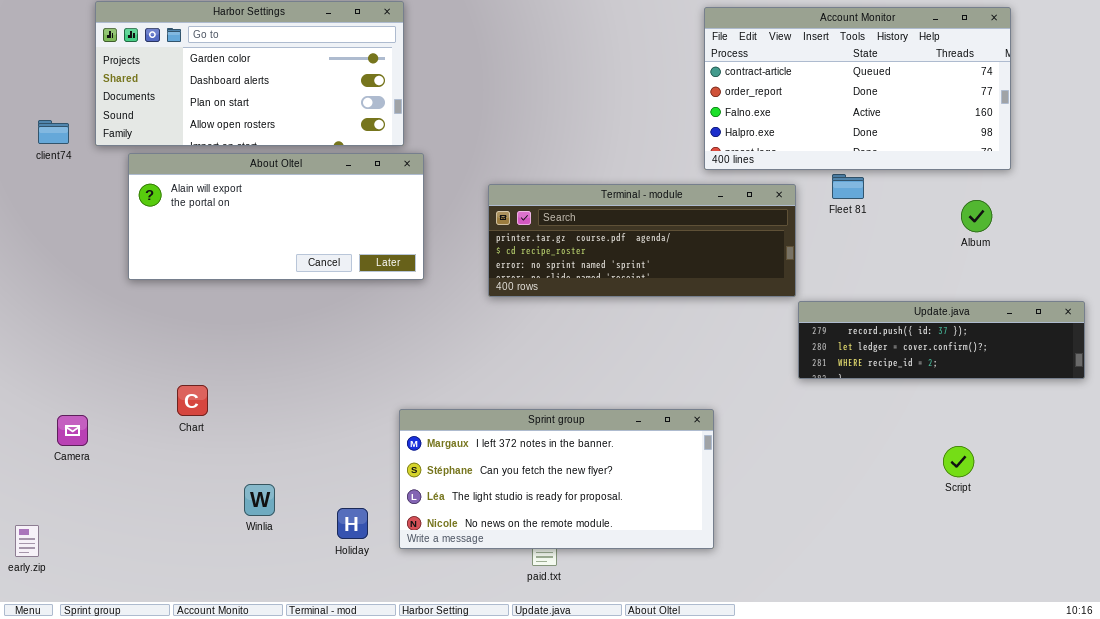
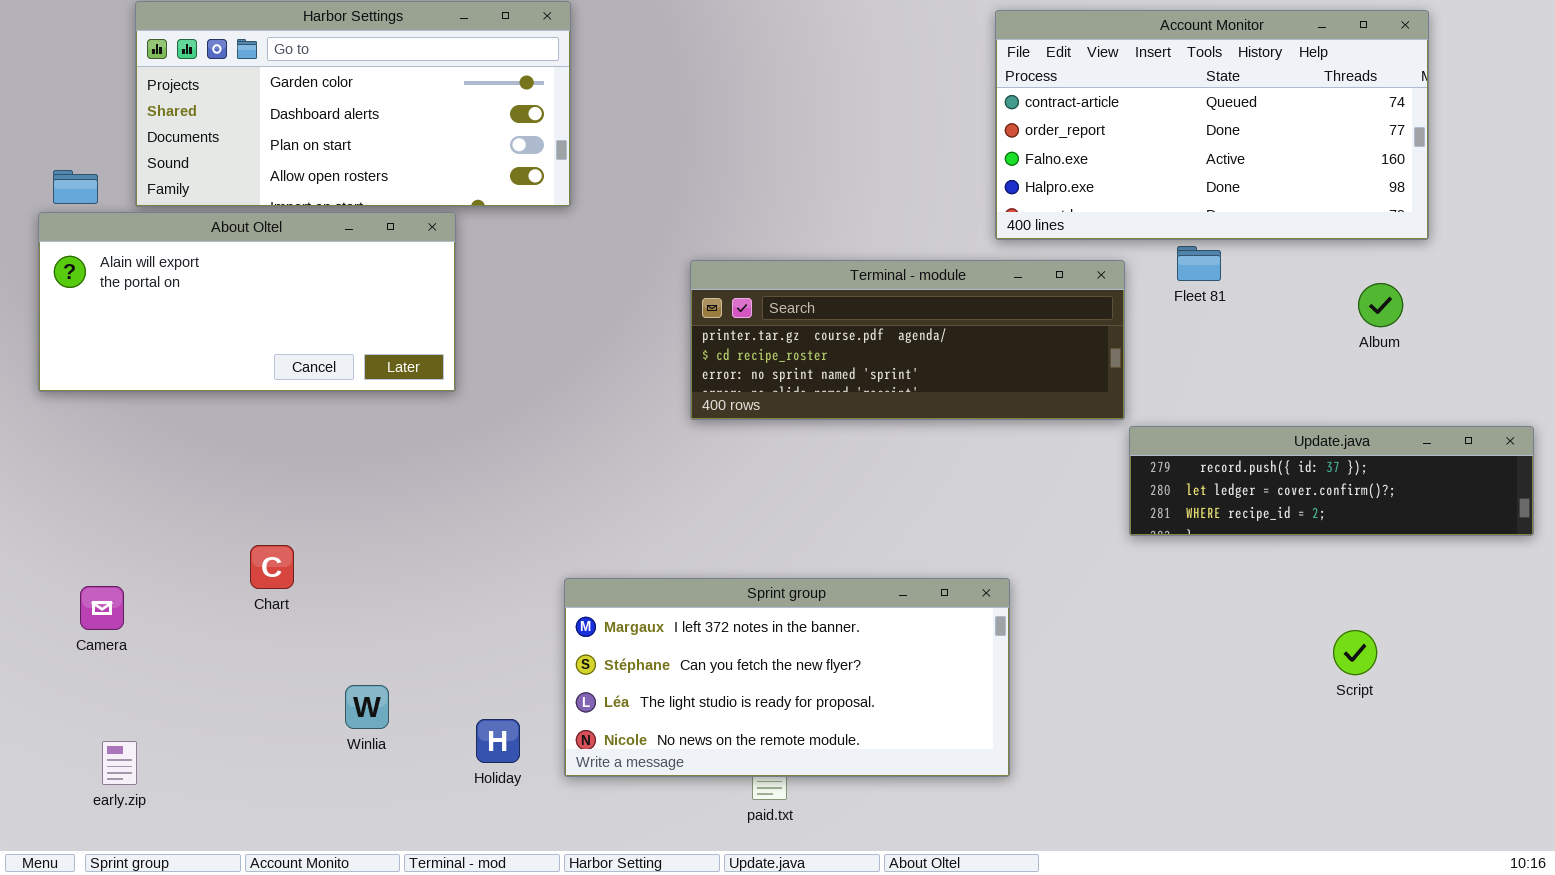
About Oltel: [128,153,424,280] -> [38,212,456,392], moved
early.zip: [15,525,39,557] -> [102,741,137,785], moved

